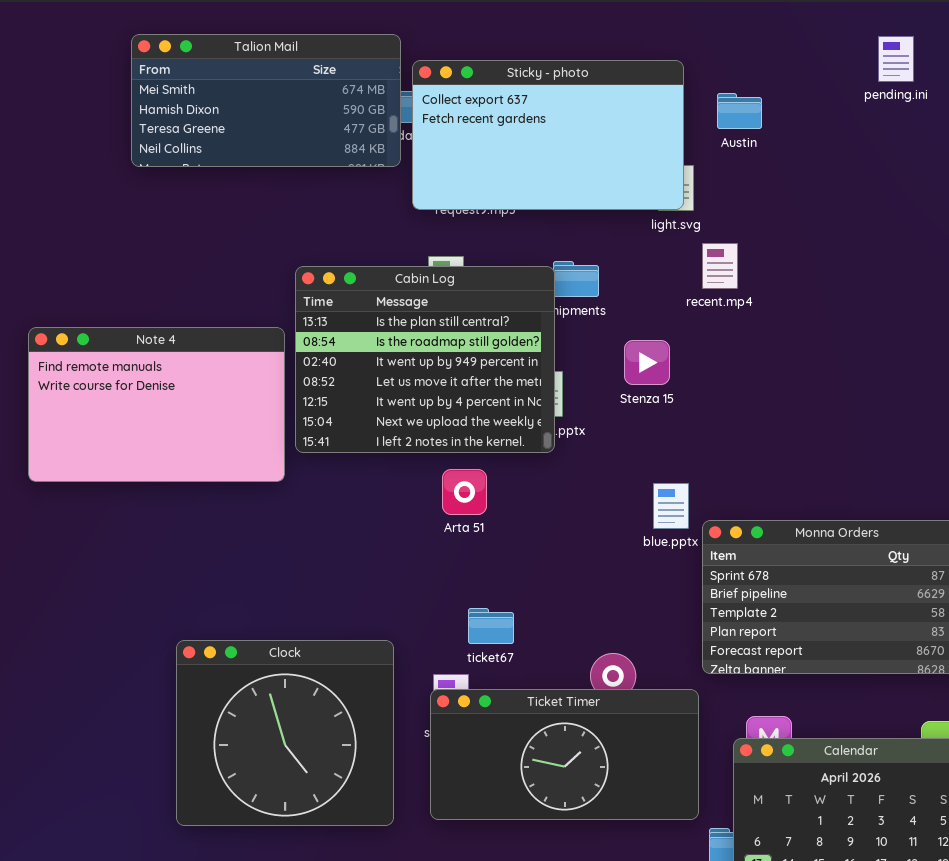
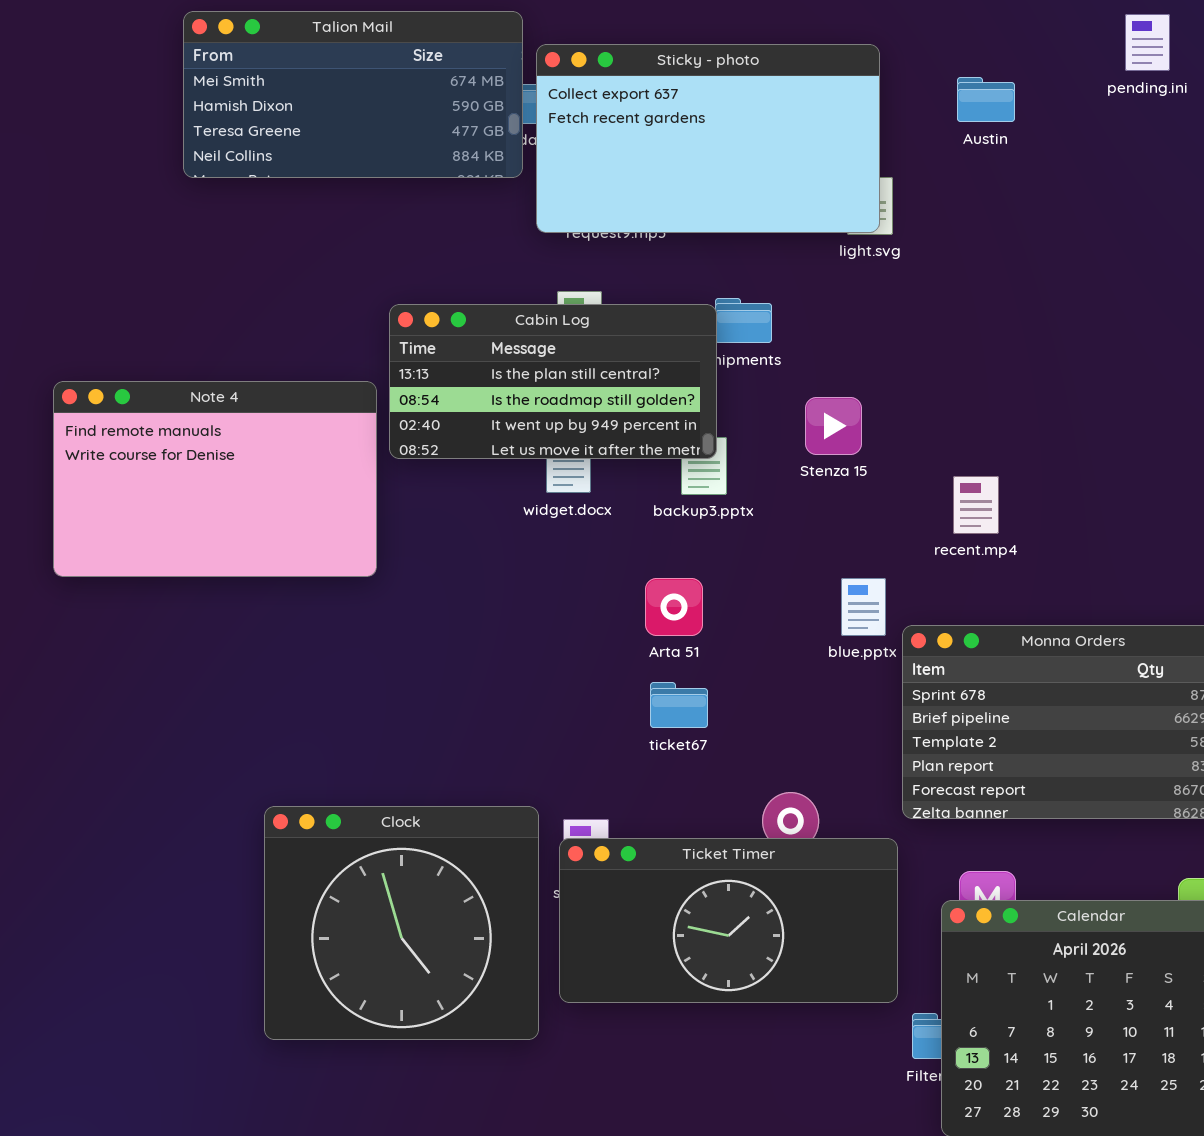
Austin: [717,93,762,129] -> [957,77,1015,122], moved
recent.mp4: [702,243,738,289] -> [953,476,999,534], moved
Cabin Log: [295,266,555,453] -> [389,304,717,459], resized
Arta 51: [442,469,487,515] -> [645,578,703,636], moved
ticket67: [468,608,514,644] -> [650,682,708,728], moved
Clock: [176,640,394,826] -> [264,806,539,1040], moved

